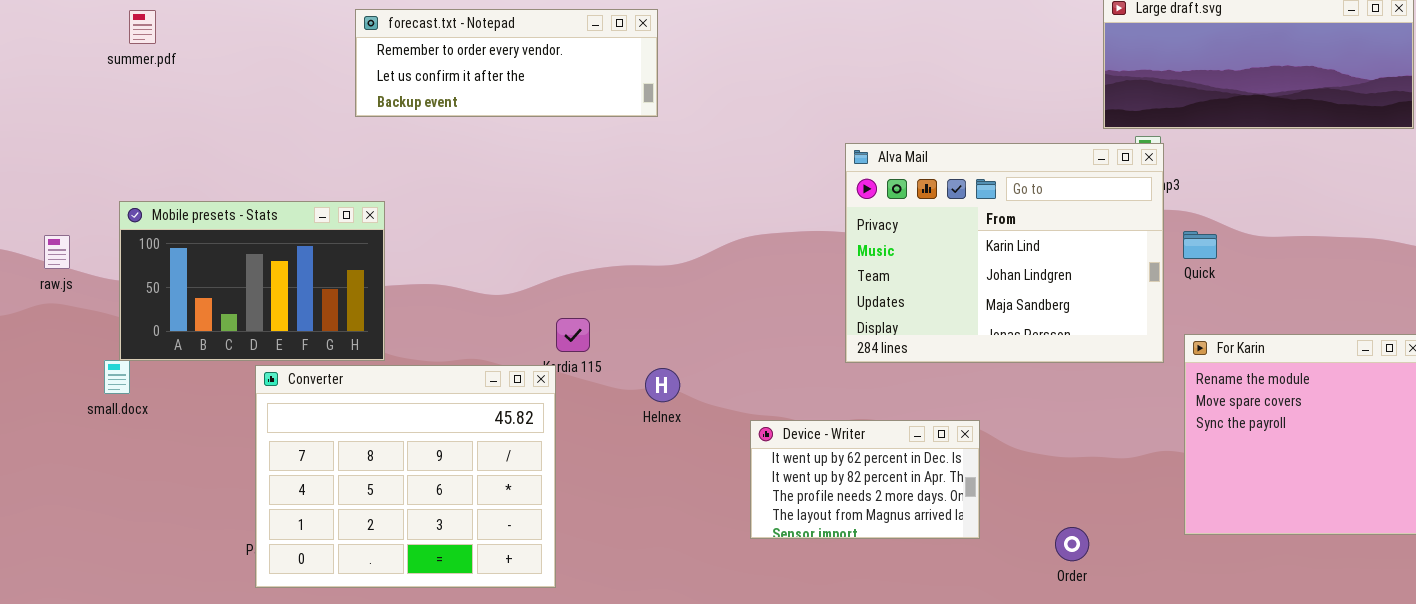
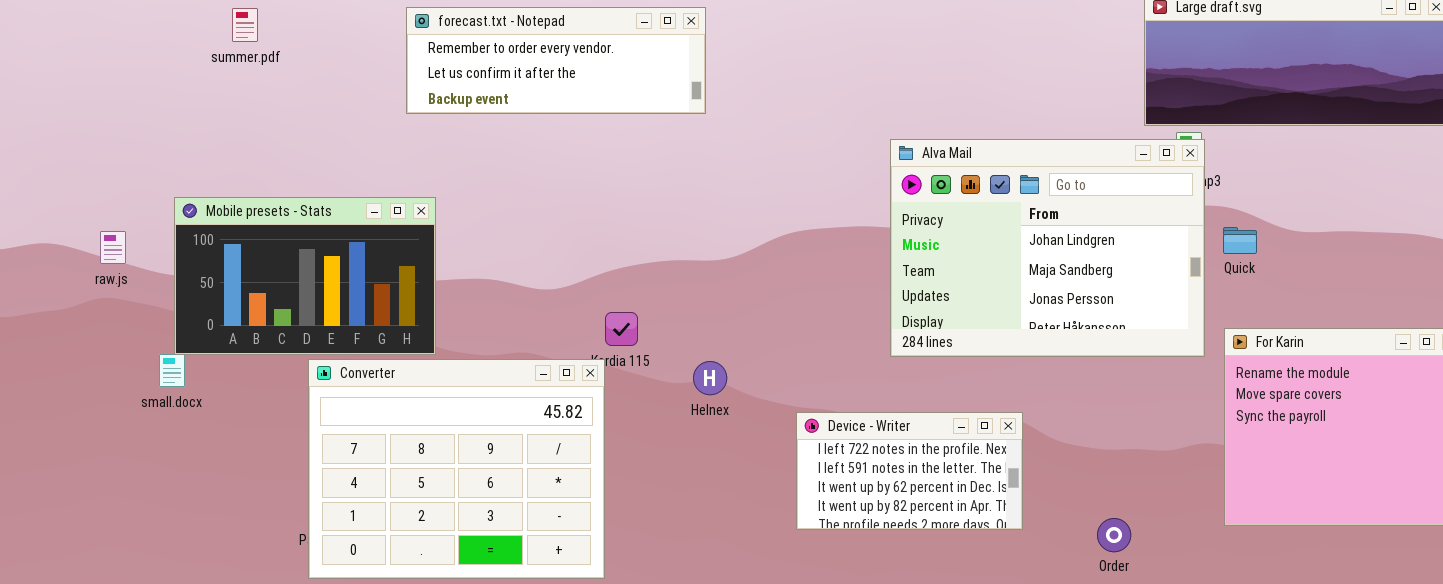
summer.pdf: [129,10,156,44] -> [232,8,258,42], moved
Alva Mail: [845,143,1164,363] -> [890,139,1205,357], scrolled down 1 row
Device - Writer: [750,420,980,539] -> [796,412,1023,530], scrolled up 2 rows

